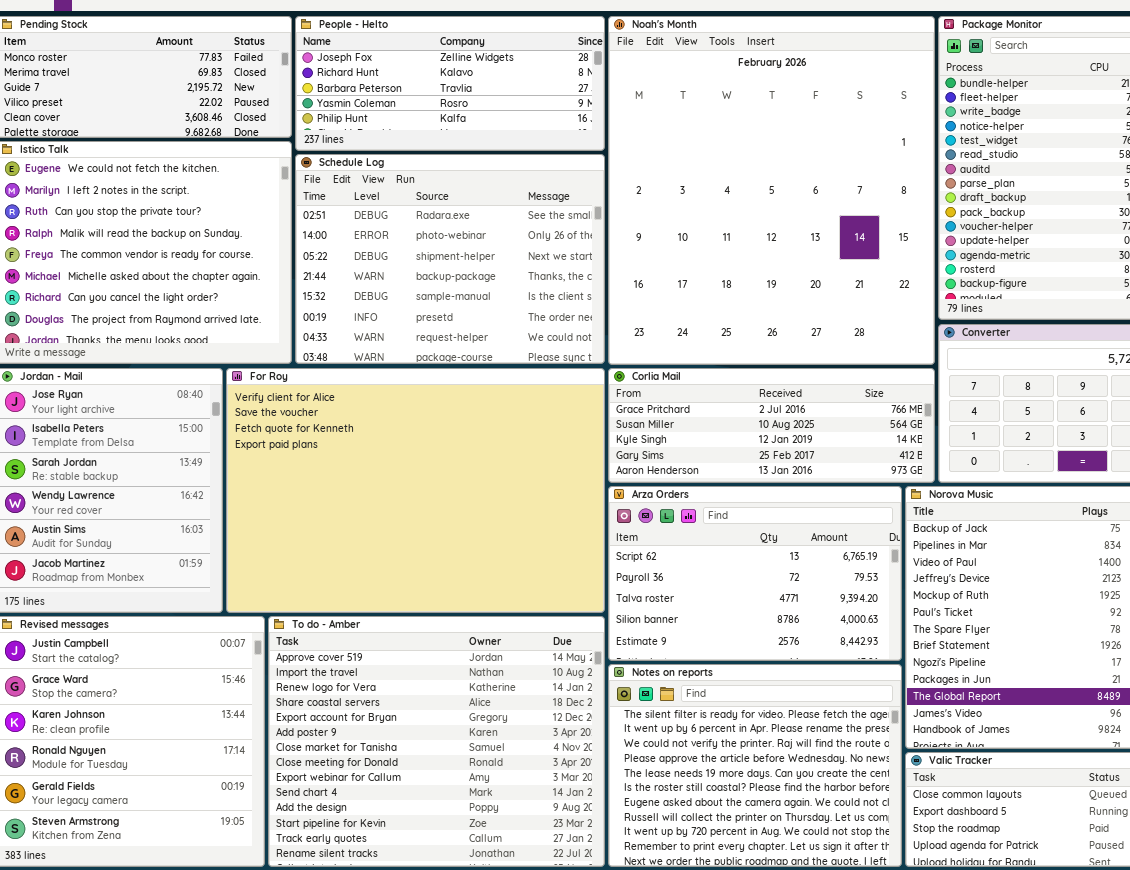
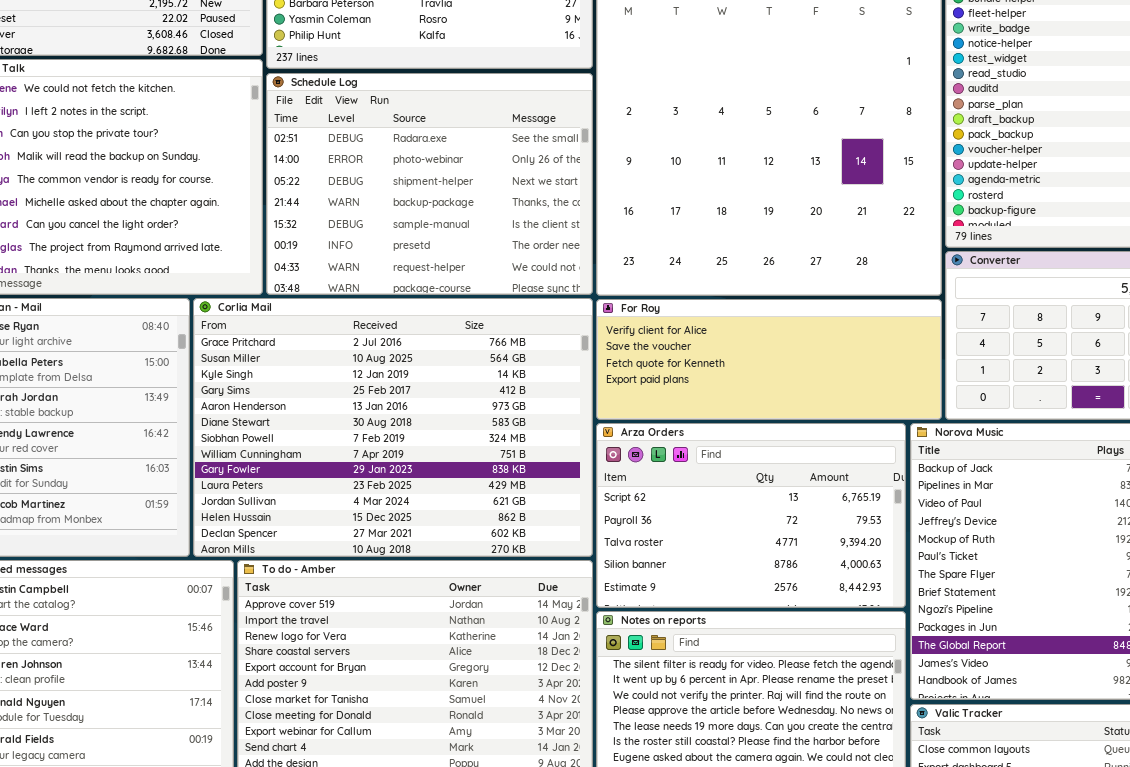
For Roy: [226,368,605,613] -> [596,299,942,420], moved, resized
Corlia Mail: [608,368,935,483] -> [193,298,593,557], moved, resized

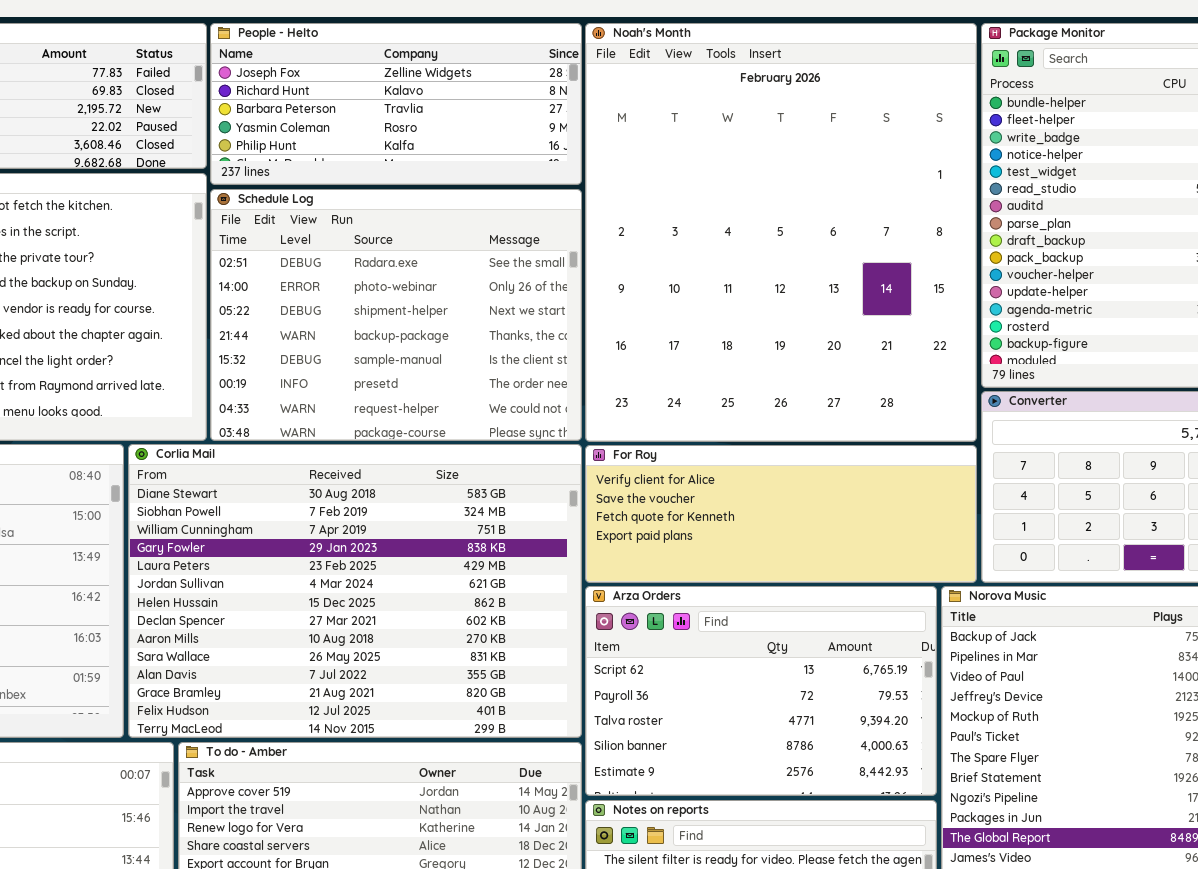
Corlia Mail: [193,298,593,557] -> [128,444,582,738], scrolled down 5 rows

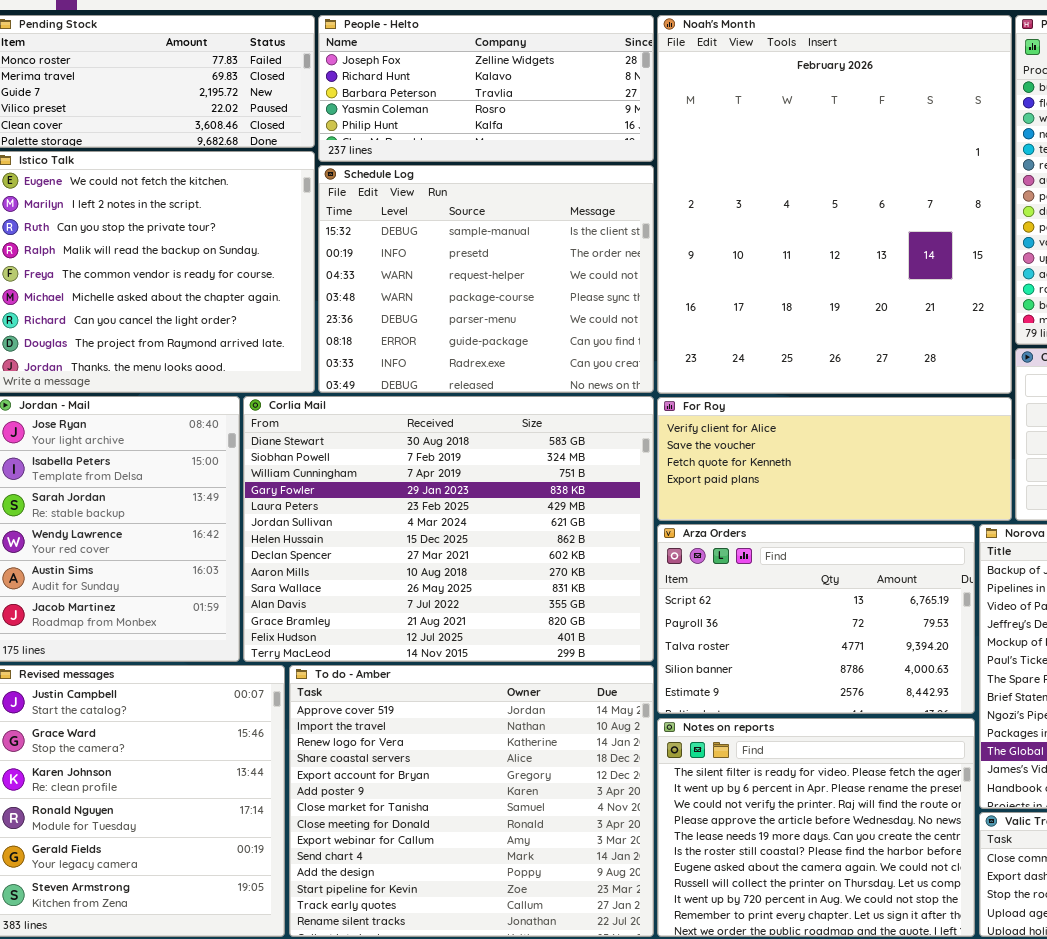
Schedule Log: [210,189,582,441] -> [318,165,654,393], scrolled down 4 rows

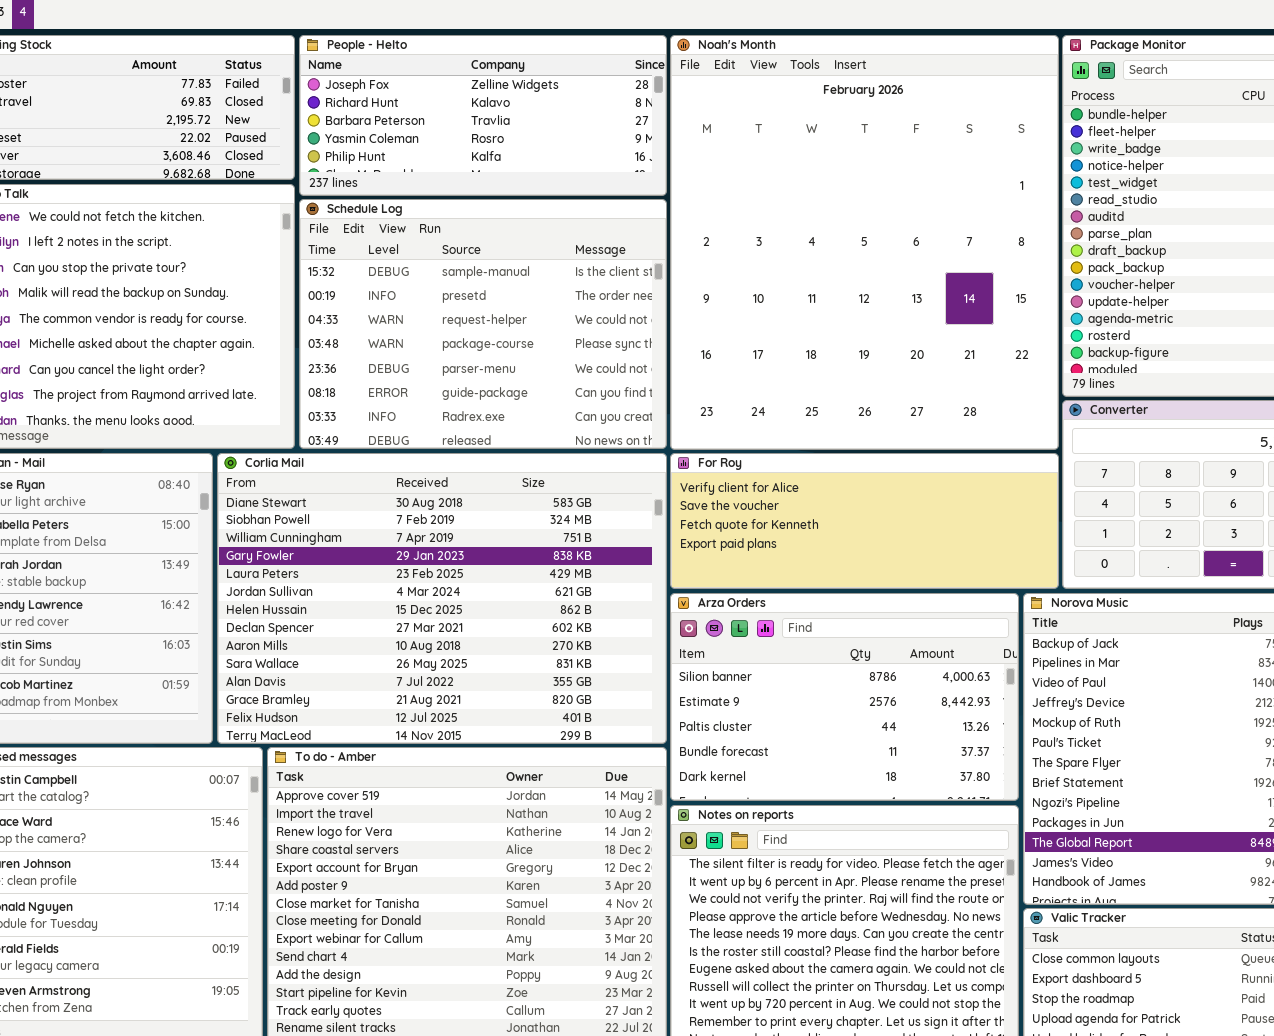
Arza Orders: [657,524,975,714] -> [670,593,1019,801], scrolled down 3 rows

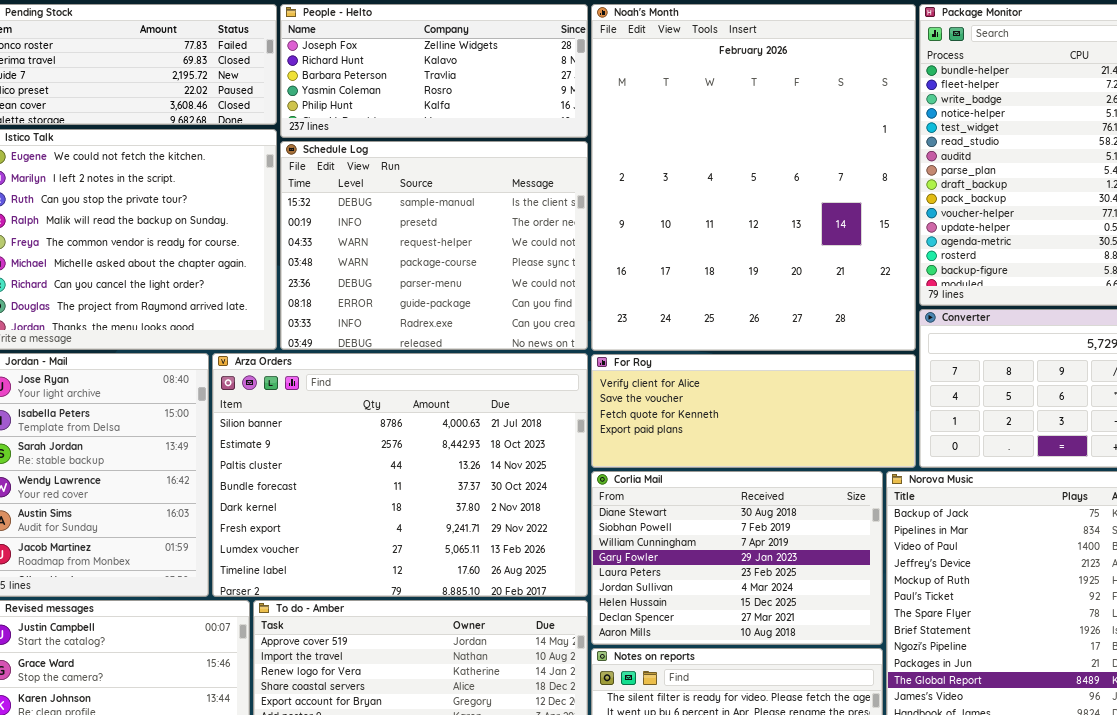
Corlia Mail: [217,453,667,744] -> [591,471,883,645], moved, resized
Arza Orders: [670,593,1019,801] -> [212,353,588,597], moved, resized

